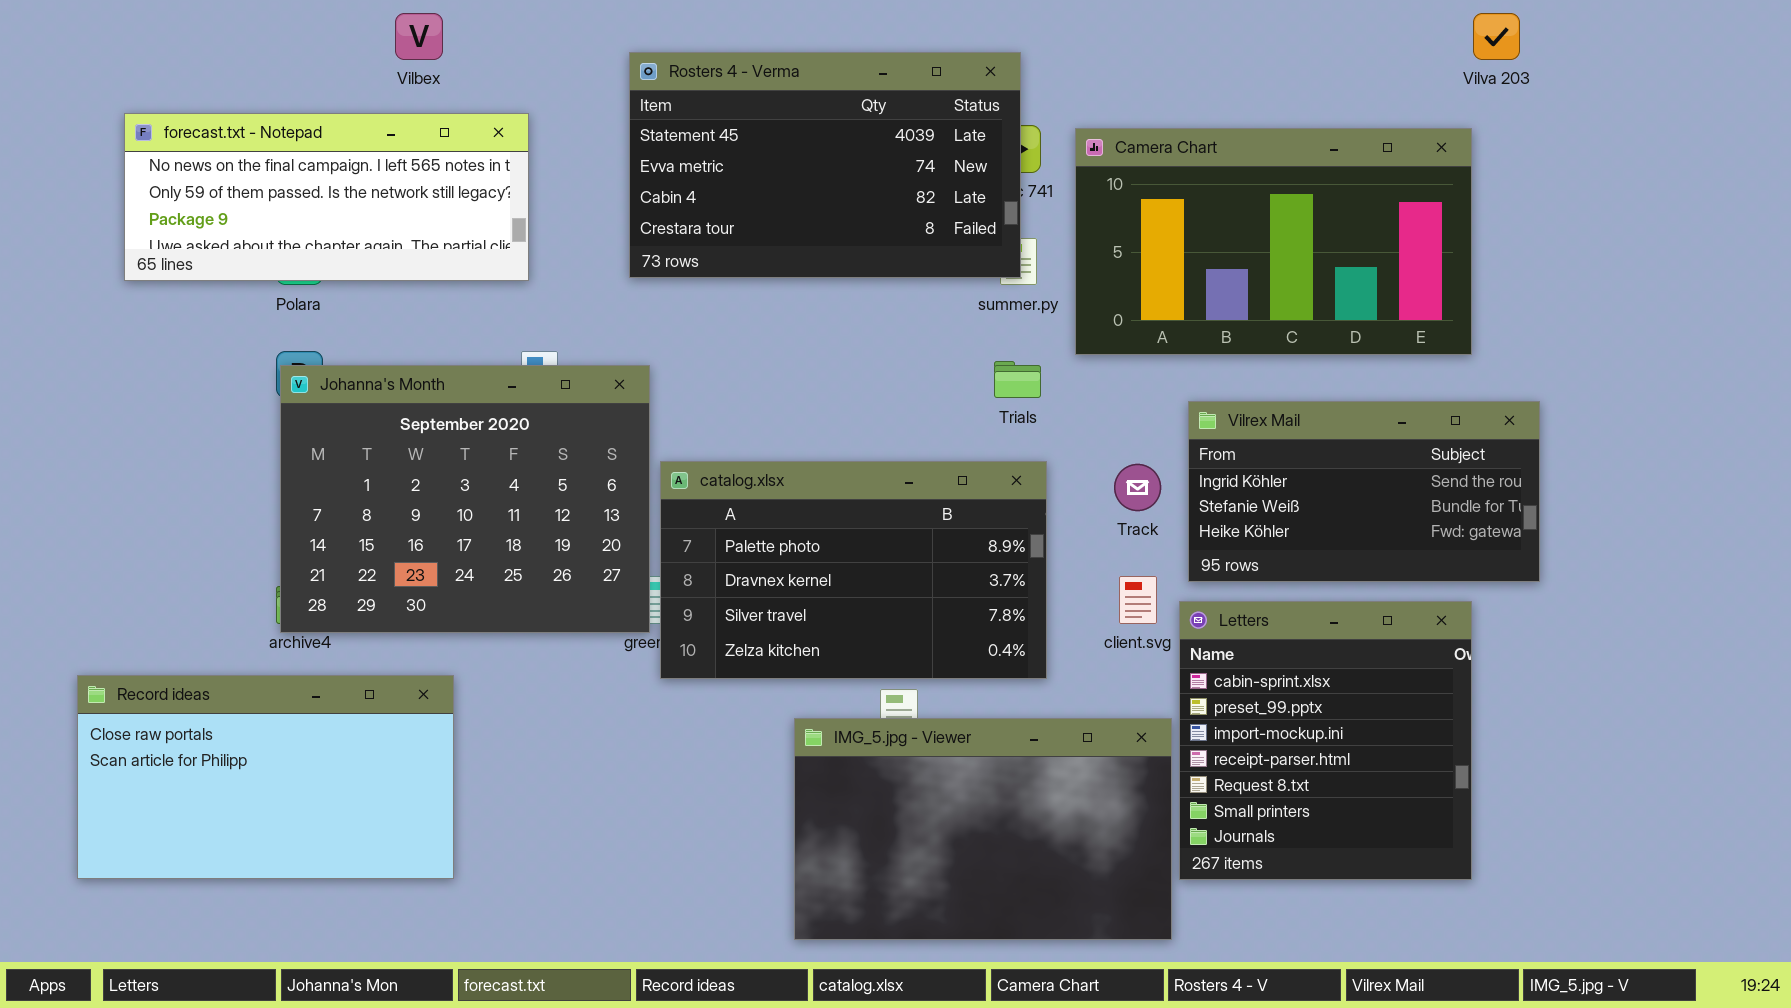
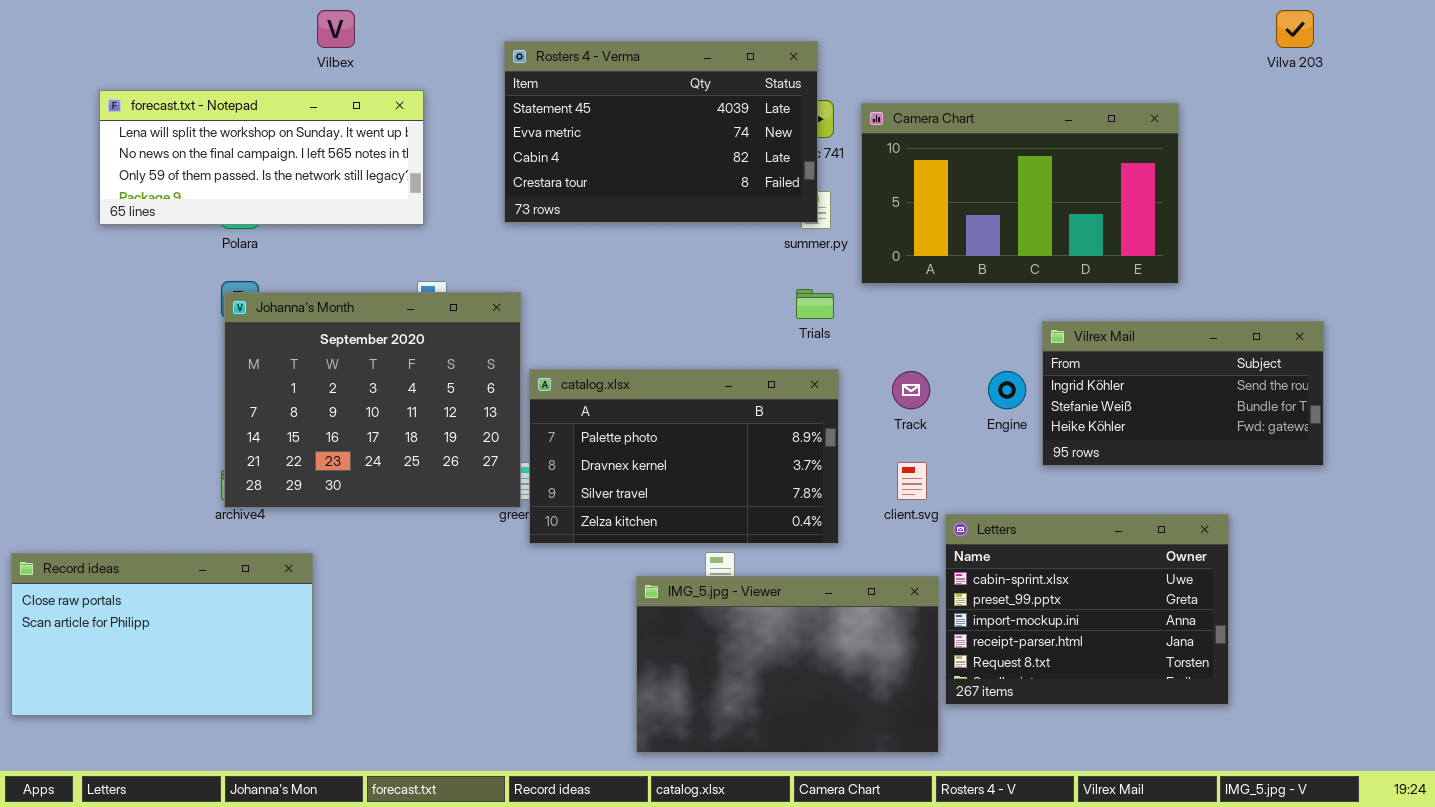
Vilva 203: [1473,13,1520,60] -> [1276,10,1314,48], moved
forecast.txt - Notepad: [124,113,529,281] -> [99,90,424,225], scrolled up 1 row
Vilrex Mail: [1188,401,1540,582] -> [1042,321,1324,466], moved
Letters: [1179,601,1472,880] -> [945,514,1229,705], resized
Record ideas: [77,675,454,879] -> [11,553,313,716], moved

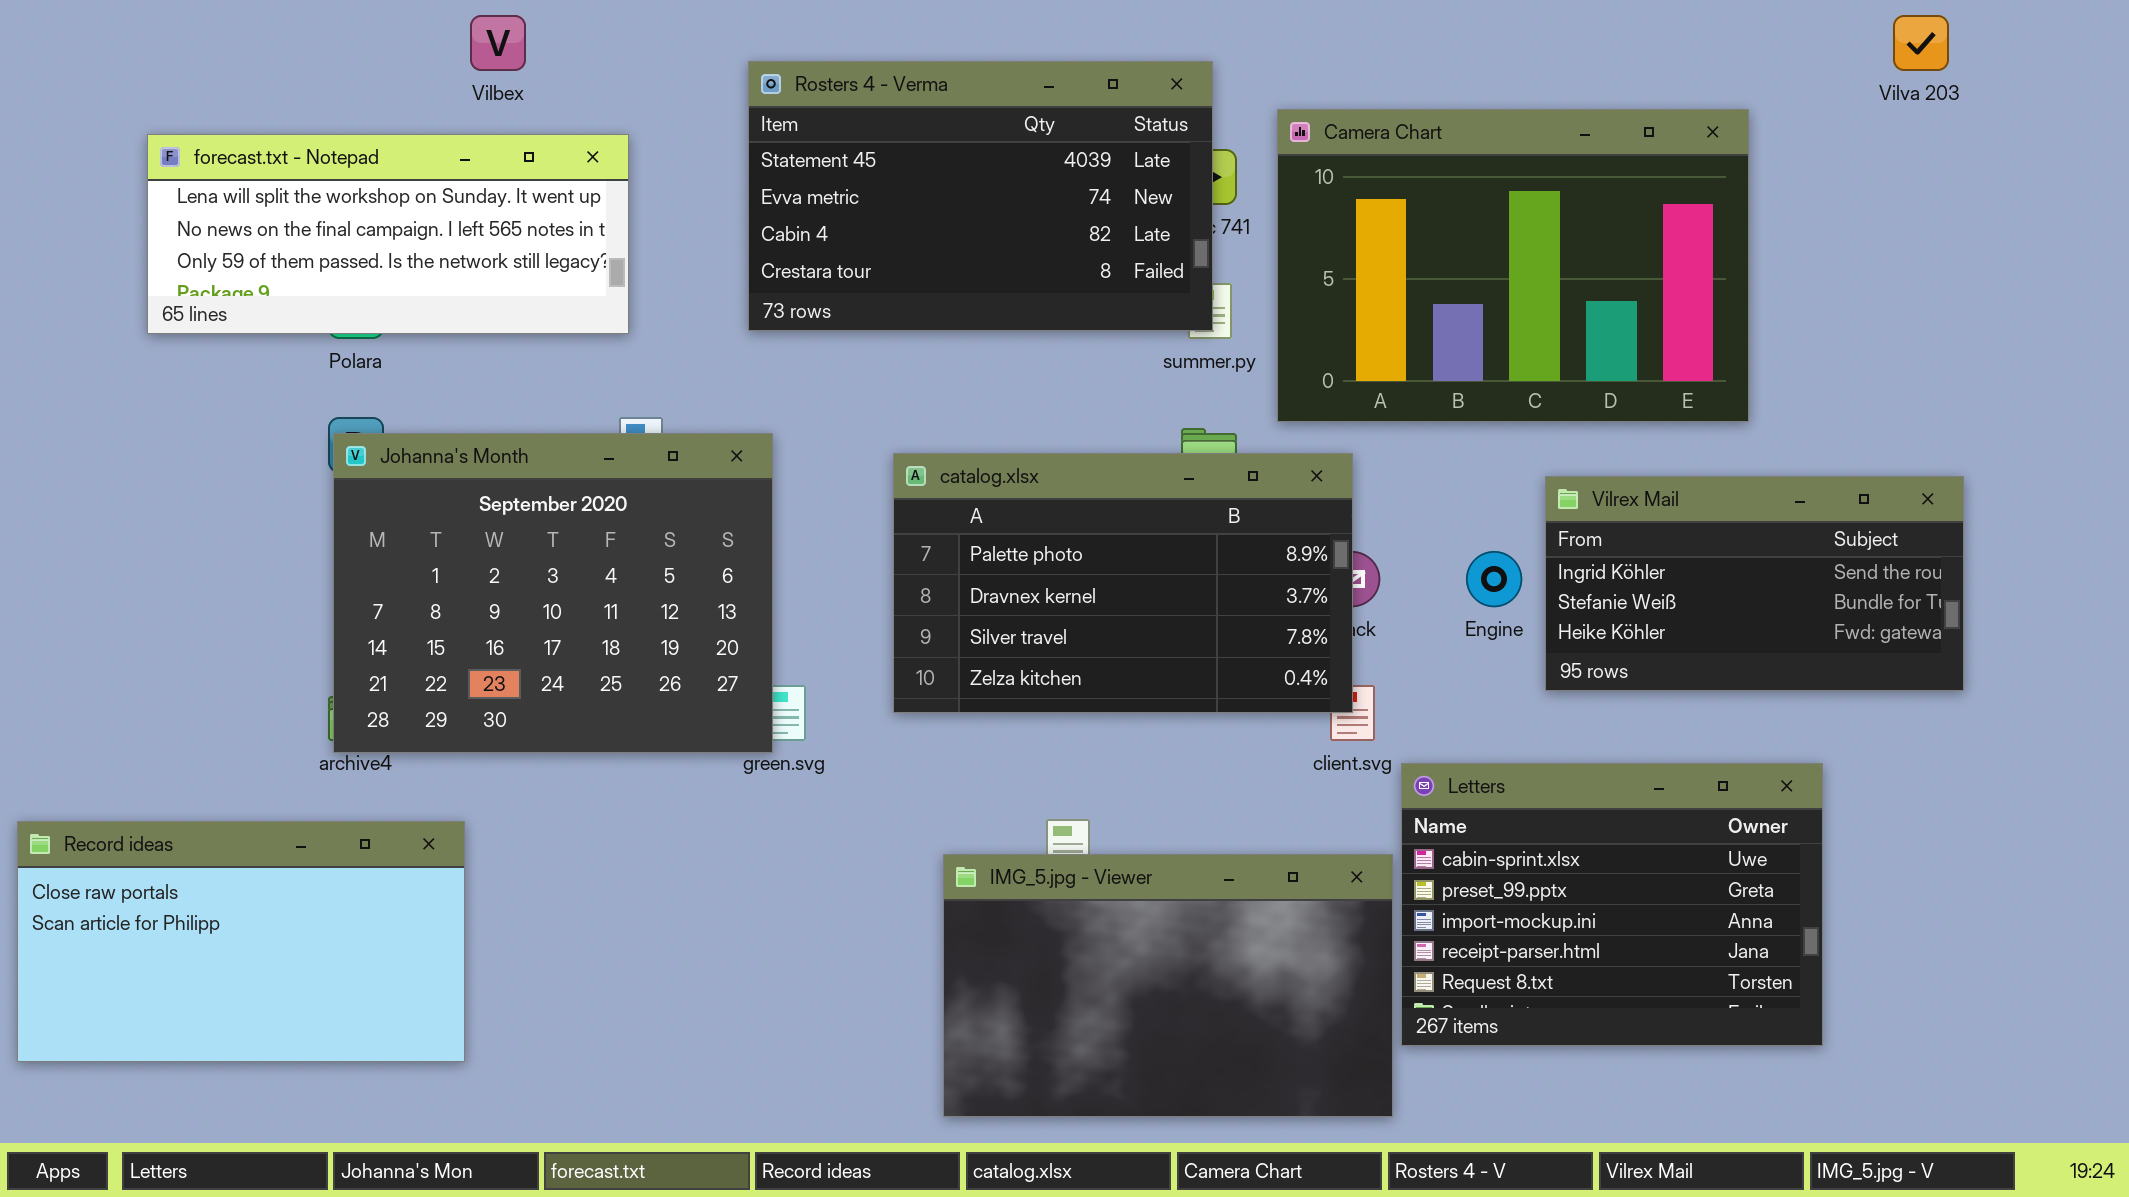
Camera Chart: [861,103,1179,284] -> [1277,109,1749,422], resized
catalog.xlsx: [529,369,839,544] -> [893,453,1353,713], moved

